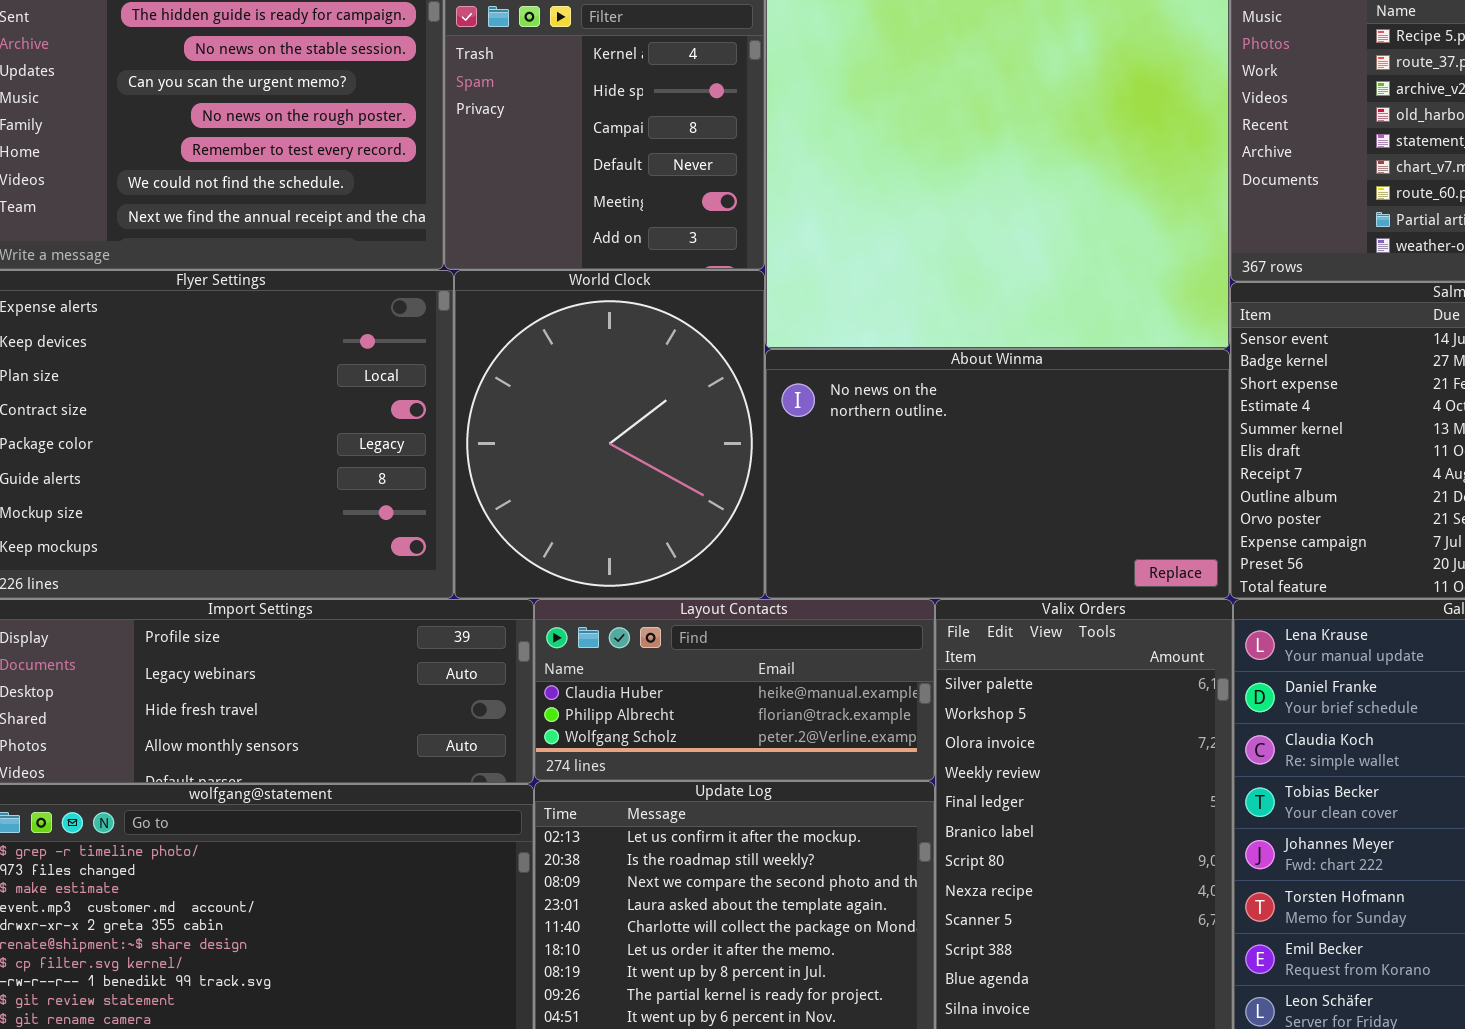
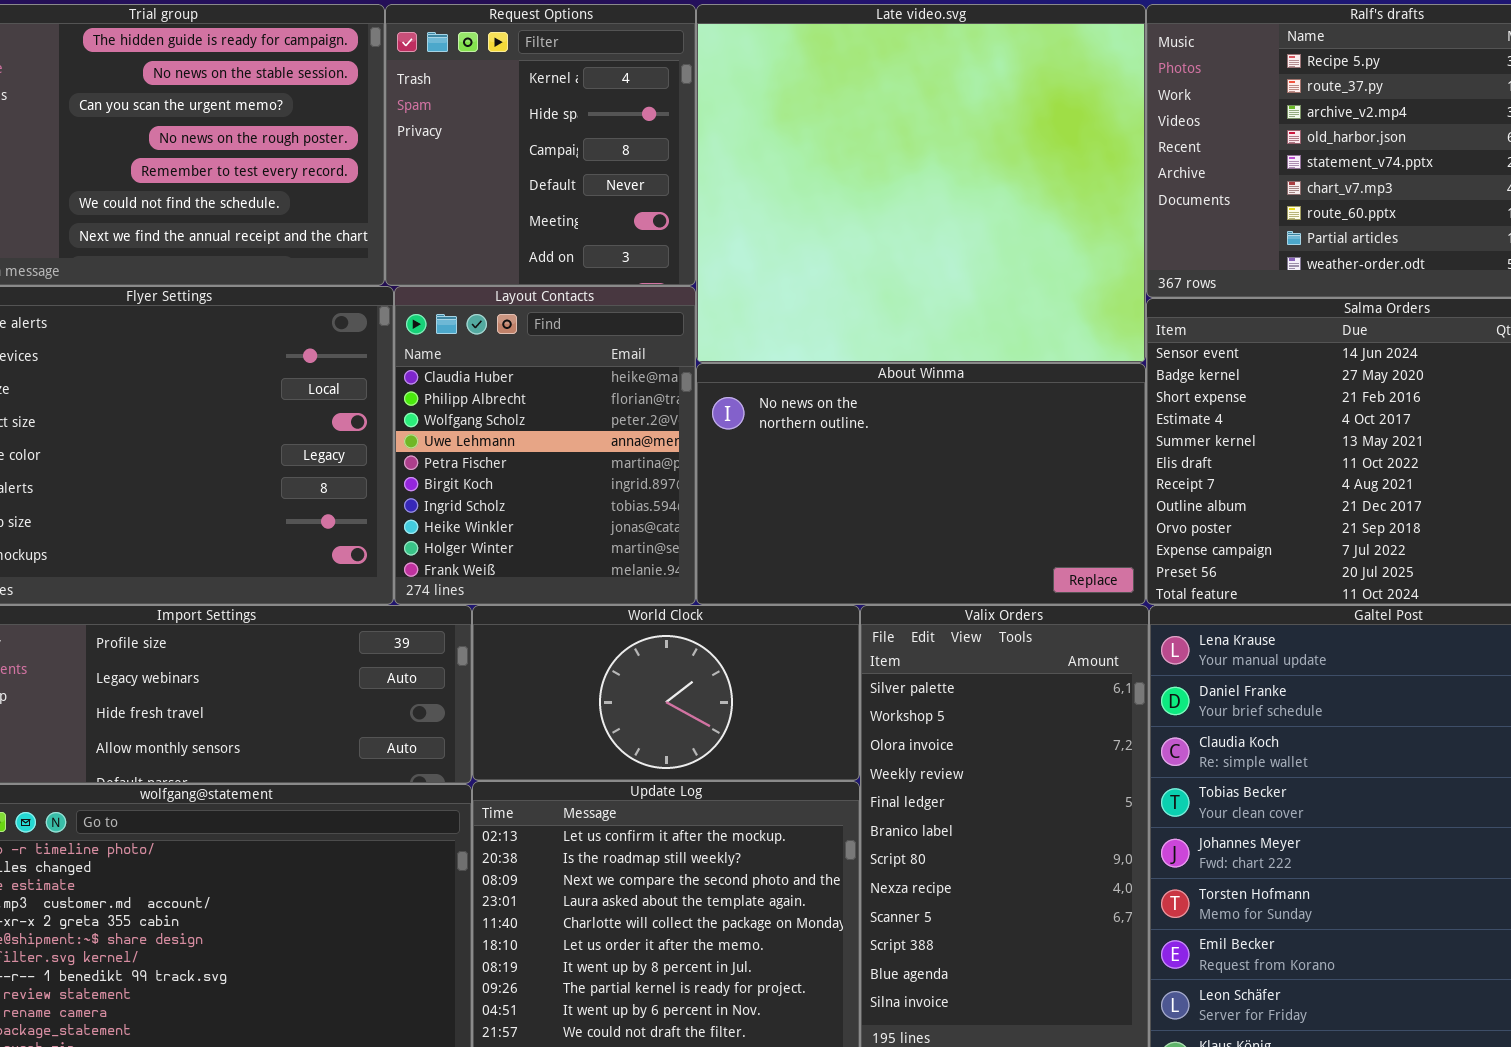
World Clock: [454,270,765,599] -> [472,605,860,781], moved, resized
Layout Contacts: [534,599,935,781] -> [394,286,696,605], moved, resized

